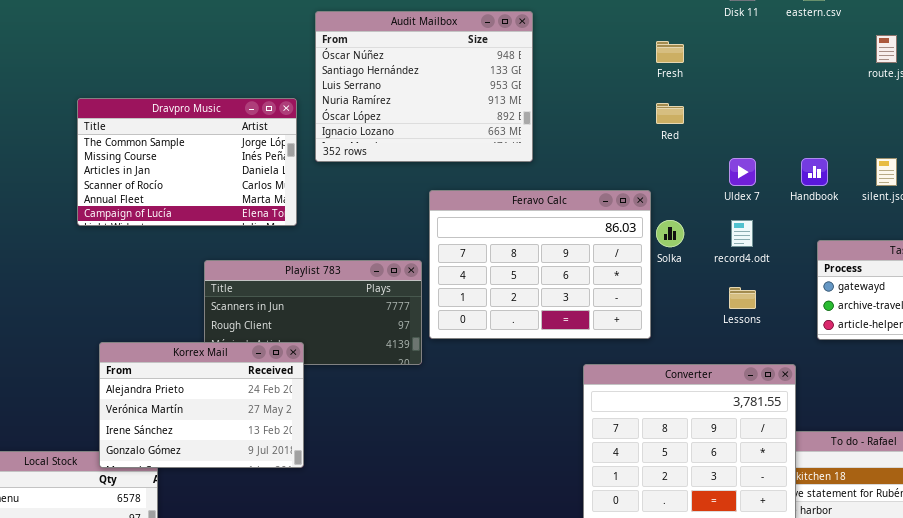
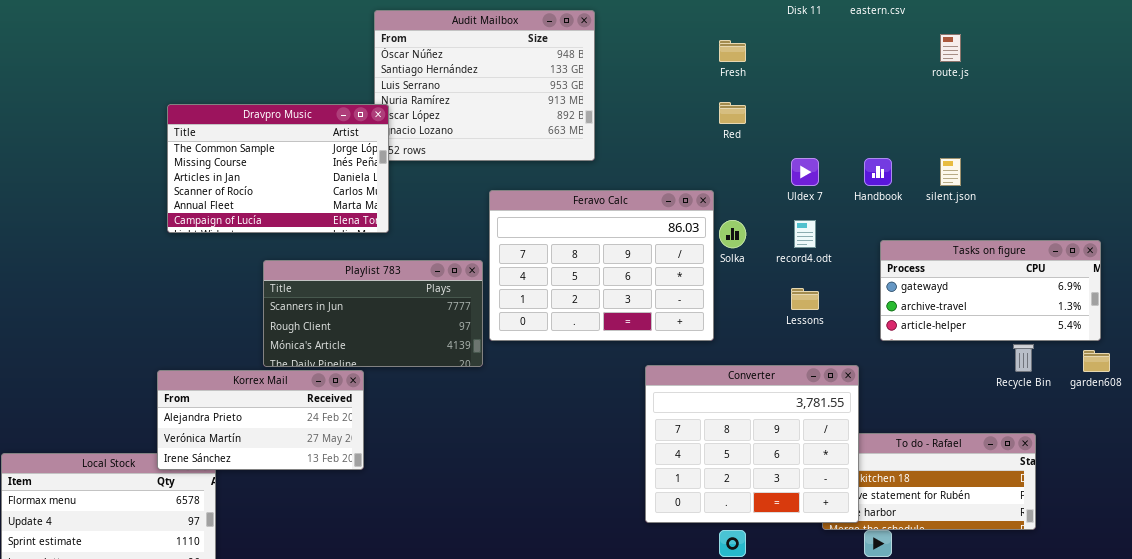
Dravpro Music: [77,98,297,226] -> [167,104,389,233], moved
Korrex Mail: [99,342,304,468] -> [157,370,364,470], resized

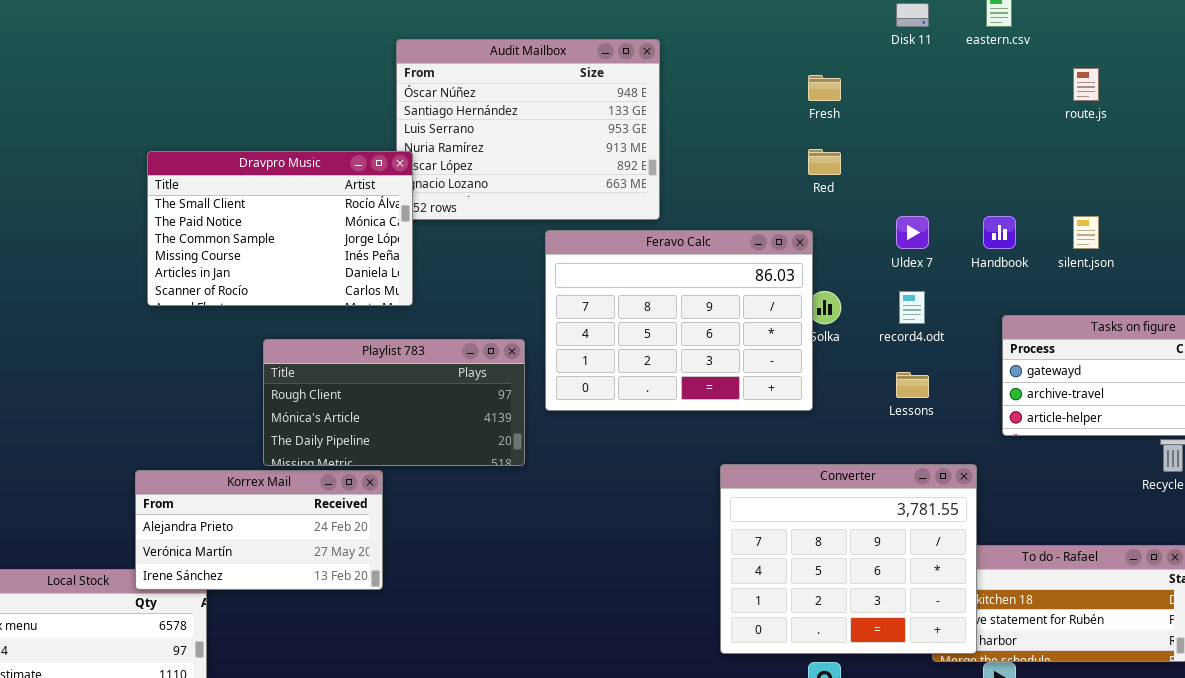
Dravpro Music: [167,104,389,233] -> [147,151,413,306], scrolled up 2 rows
Feravo Calc: [489,190,714,341] -> [545,230,813,411], moved
Playlist 783: [263,260,483,367] -> [263,339,525,466], scrolled down 1 row

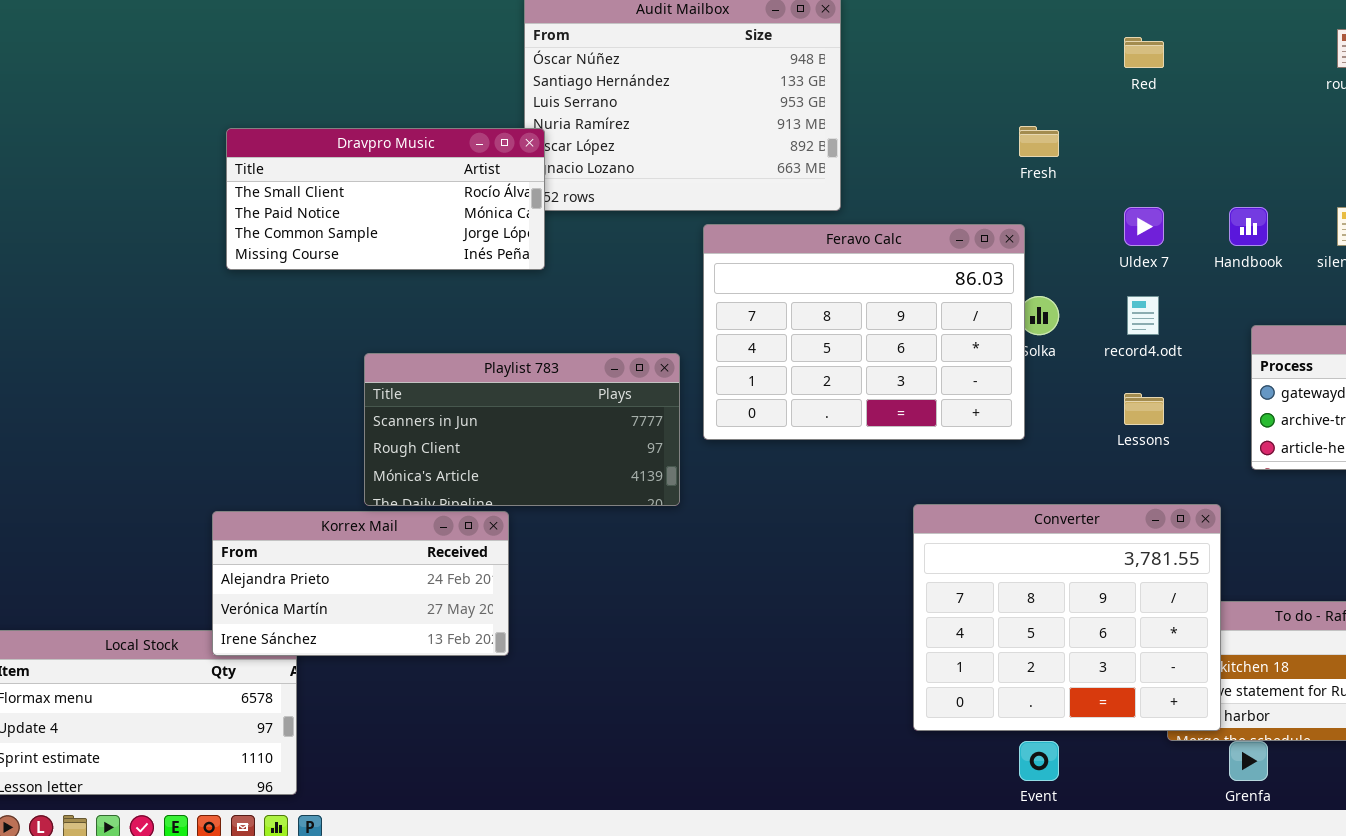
Fresh: [808,75,841,101] -> [1019,126,1059,157], moved
Red: [808,149,841,175] -> [1124,37,1164,68], moved
Dravpro Music: [147,151,413,306] -> [226,128,545,270], resized
Playlist 783: [263,339,525,466] -> [364,353,680,506], scrolled up 1 row

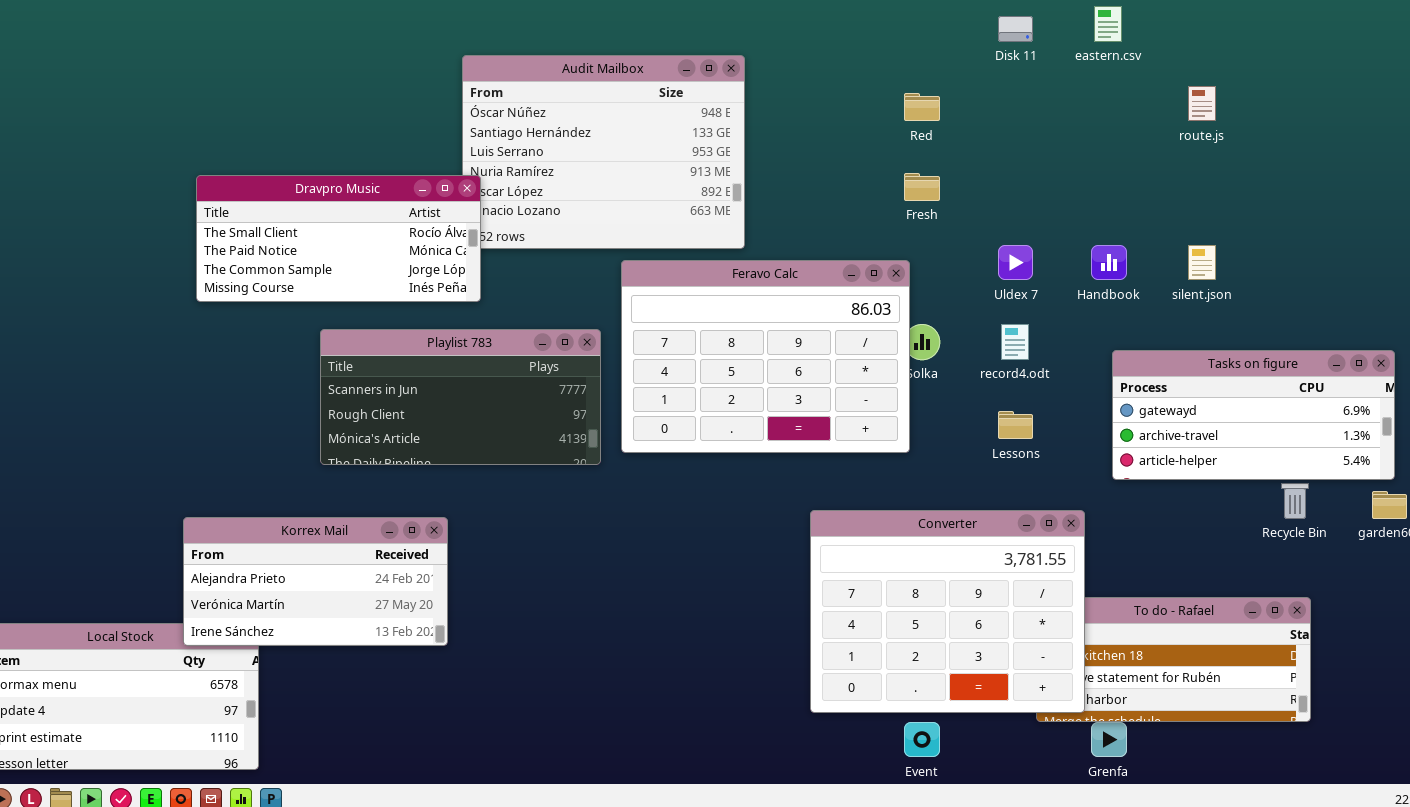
Red: [1124,37,1164,68] -> [904,93,940,121], moved
Playlist 783: [364,353,680,506] -> [320,329,601,465], moved

